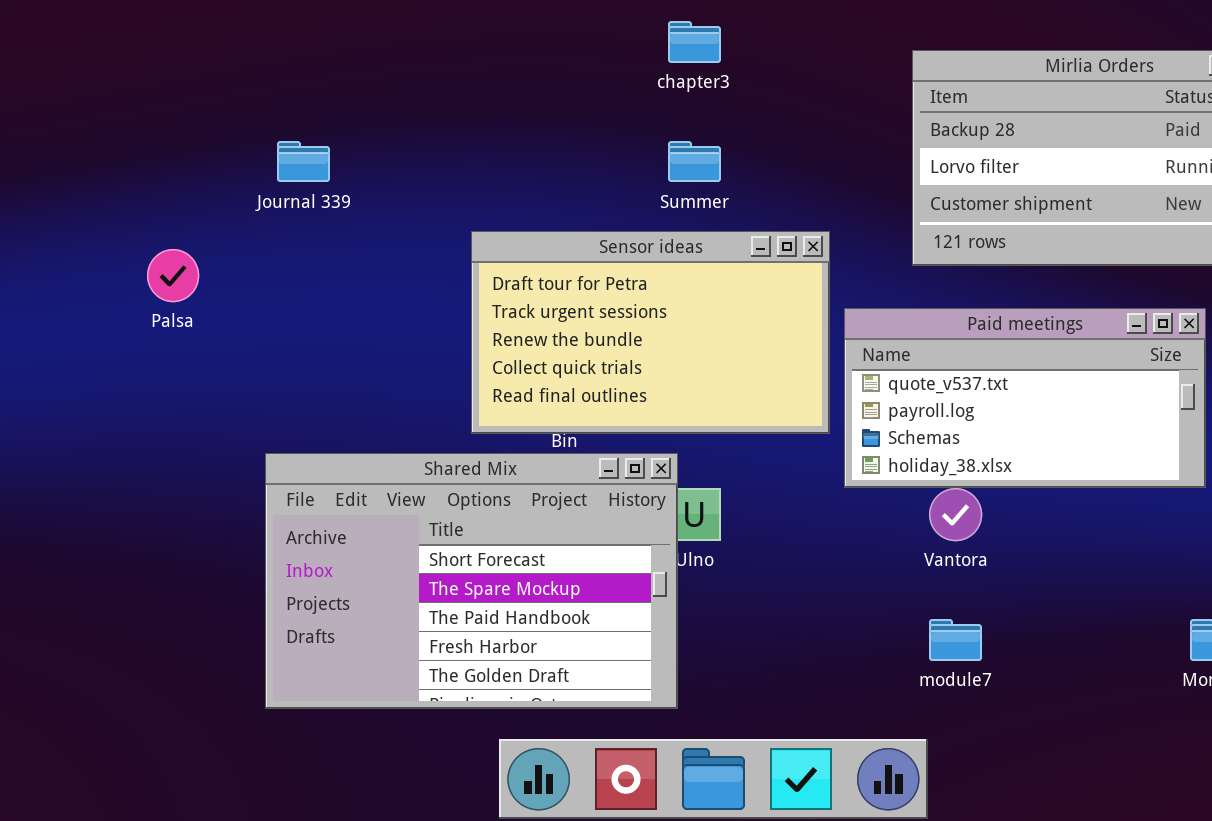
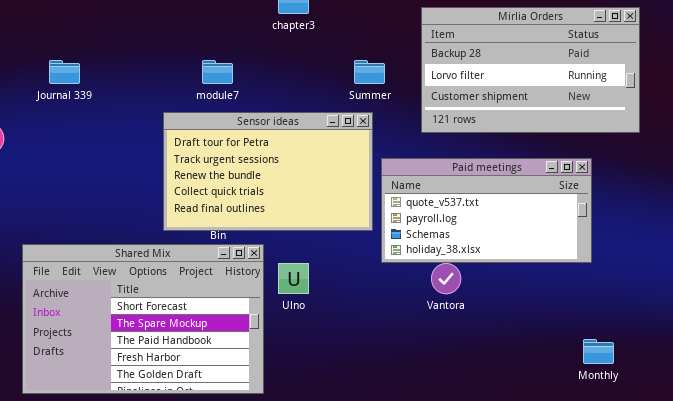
Summer: [668,141,721,182] -> [354,60,385,84], moved
Shared Mix: [265,453,678,709] -> [22,244,264,394], moved
module7: [929,619,982,661] -> [202,60,233,84], moved

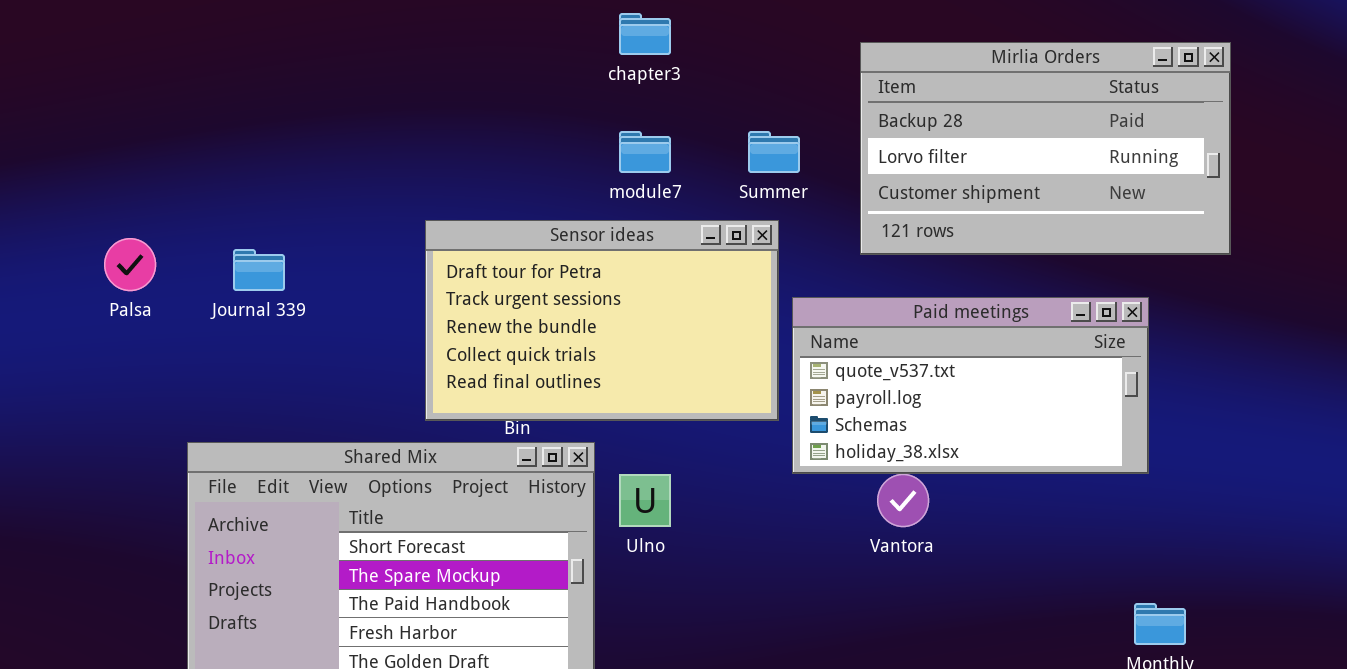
Journal 339: [49,60,80,84] -> [233,249,285,291], moved
module7: [202,60,233,84] -> [619,131,671,173], moved

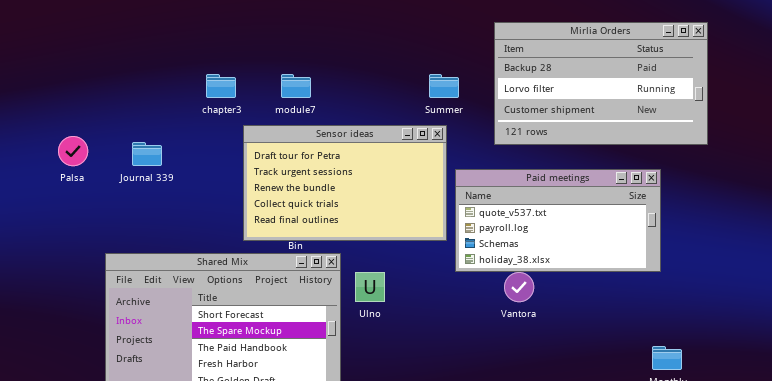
chapter3: [619,13,671,55] -> [206,74,236,98], moved
module7: [619,131,671,173] -> [281,74,311,98], moved

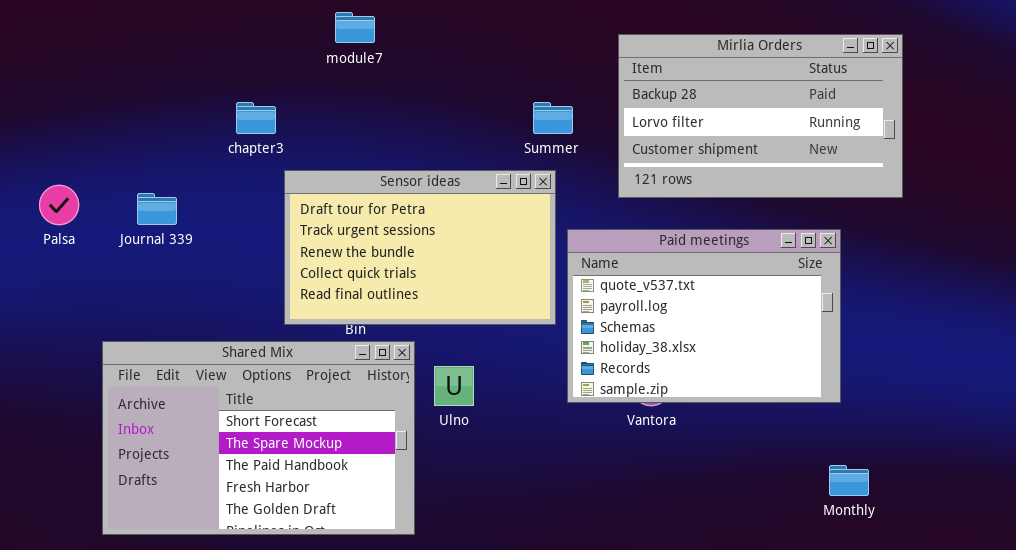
module7: [281,74,311,98] -> [335,12,375,43], moved
Paid meetings: [455,169,661,272] -> [567,229,841,403], resized

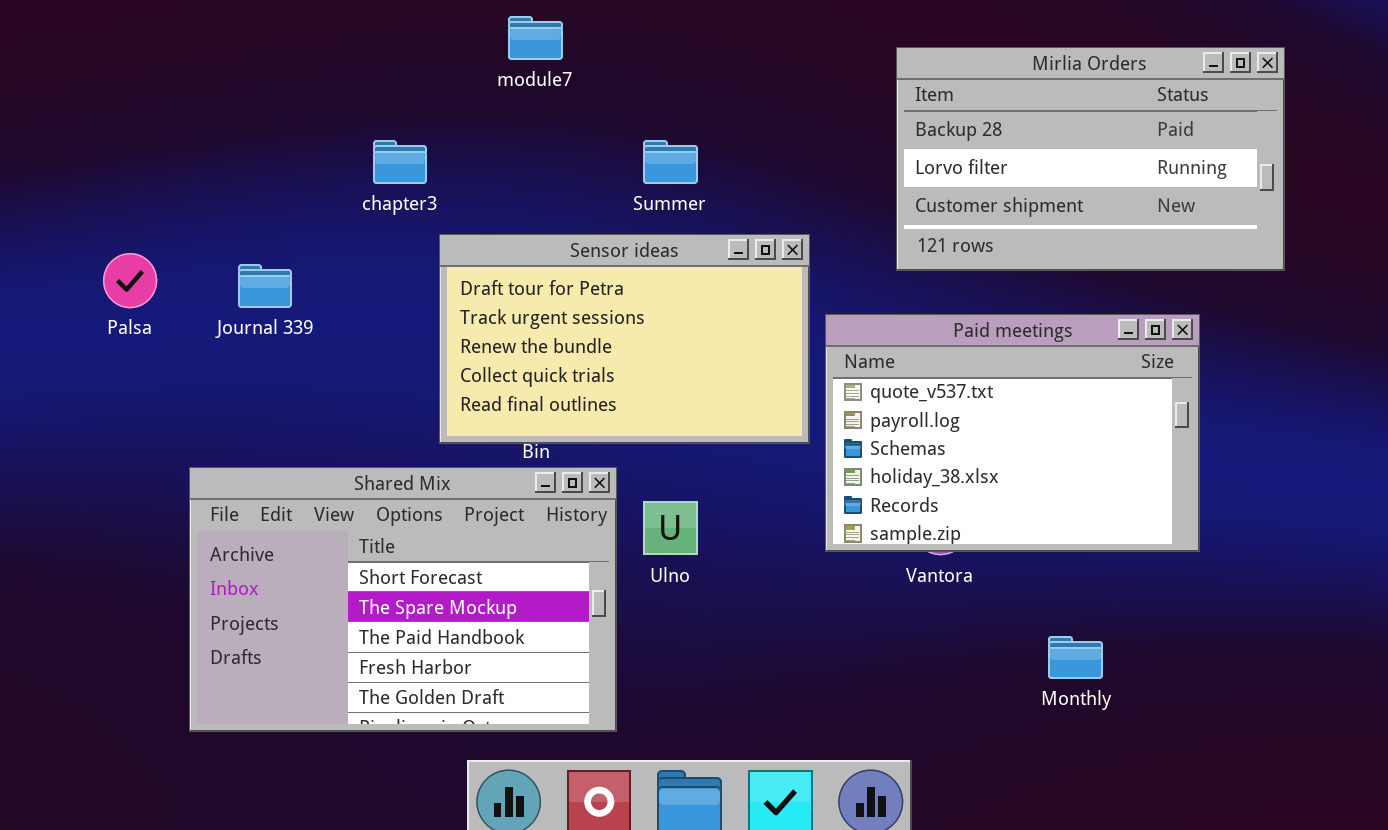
Summer: [533,102,573,134] -> [643,140,698,184], moved
Monthly: [829,465,869,496] -> [1048,636,1103,679], moved

